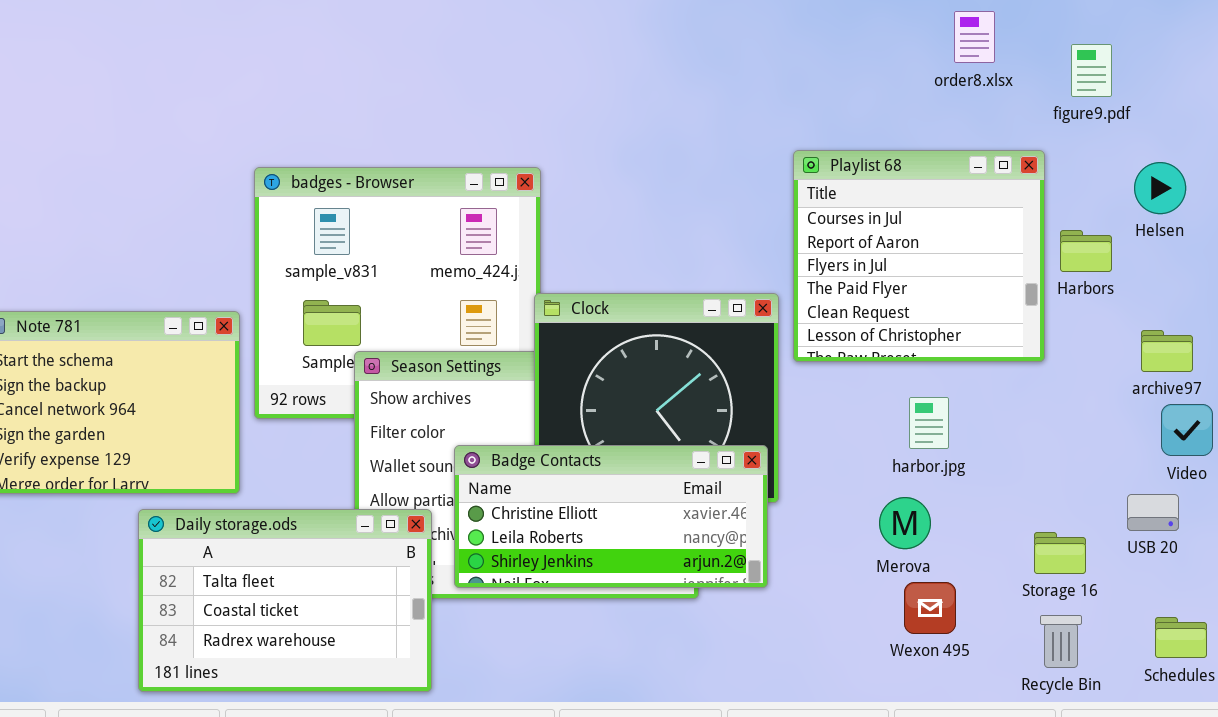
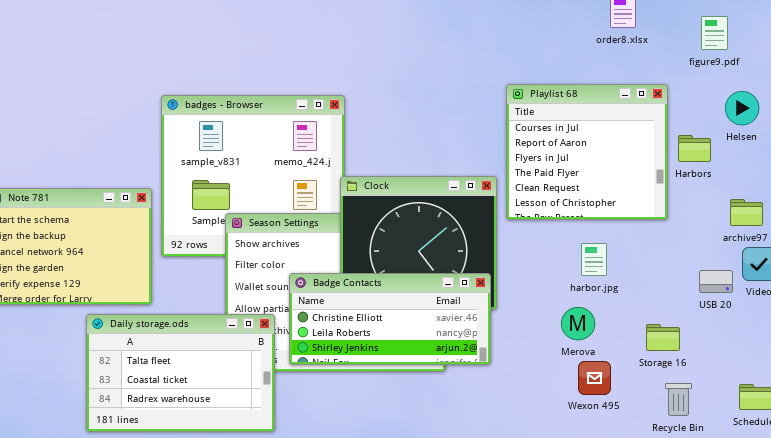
figure9.pdf: [1071,44,1112,97] -> [701,16,728,50], moved
USB 20: [1127,494,1179,531] -> [699,270,733,293], moved
Storage 16: [1034,532,1086,574] -> [646,324,680,351], moved

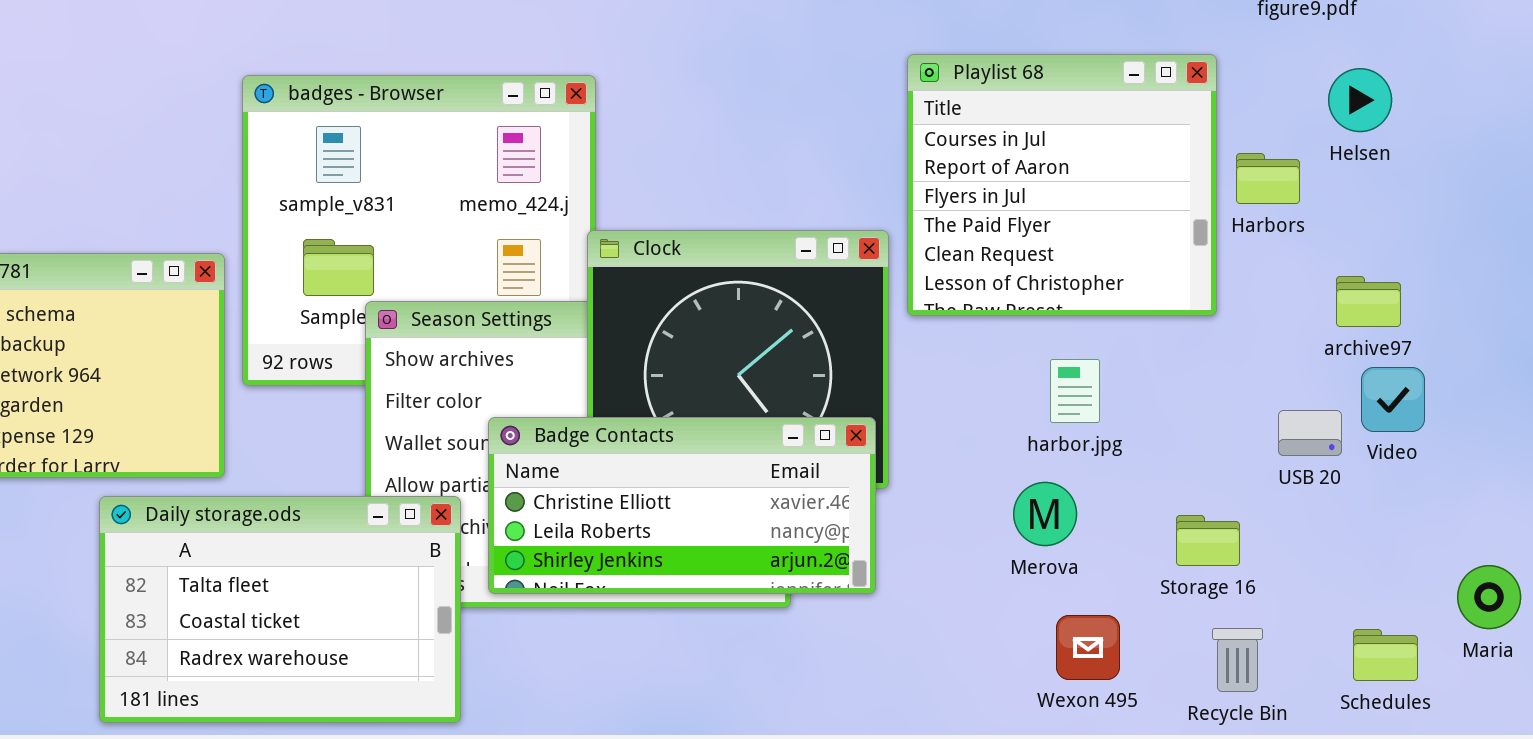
Wexon 495: [578,361,611,395] -> [1056,615,1120,680], moved

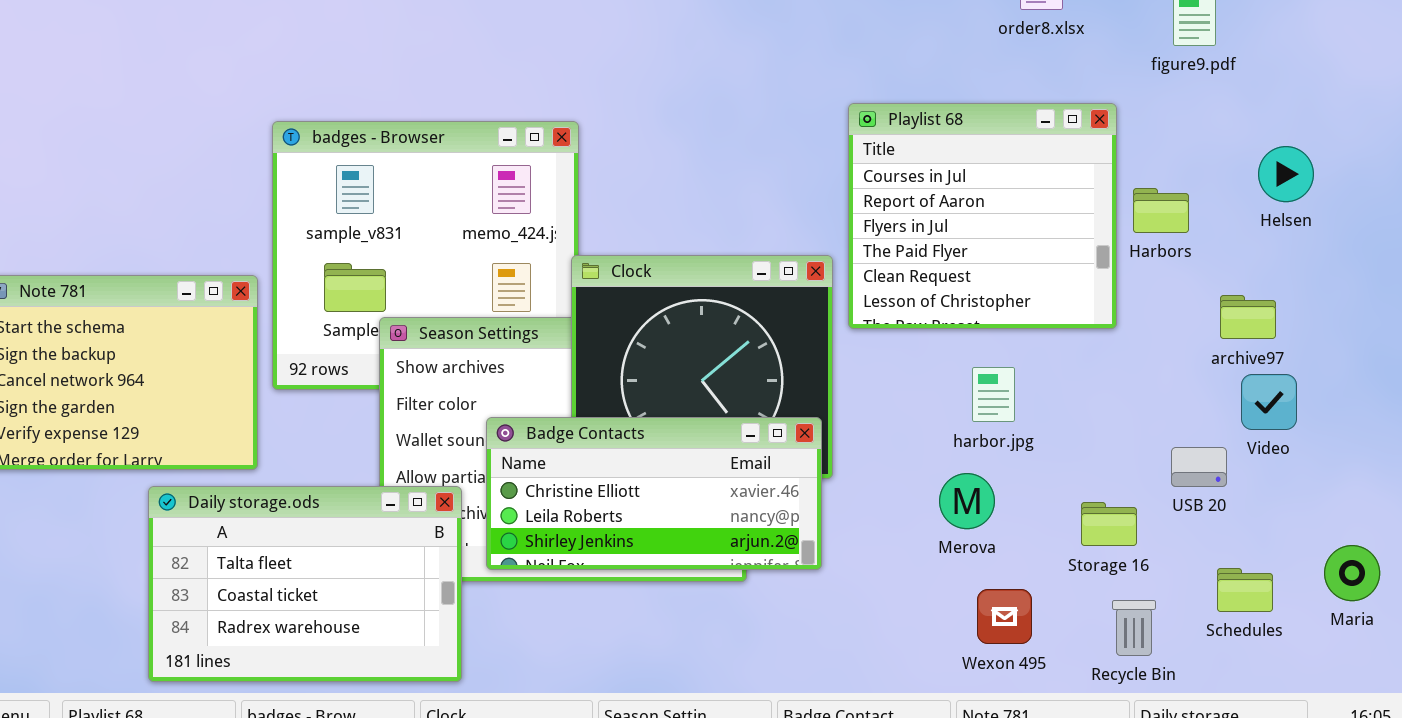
Helsen: [1328,68,1392,132] -> [1258,146,1314,202], moved
USB 20: [1278,410,1342,456] -> [1171,447,1227,487], moved
Schedules: [1353,629,1418,681] -> [1217,568,1273,612], moved

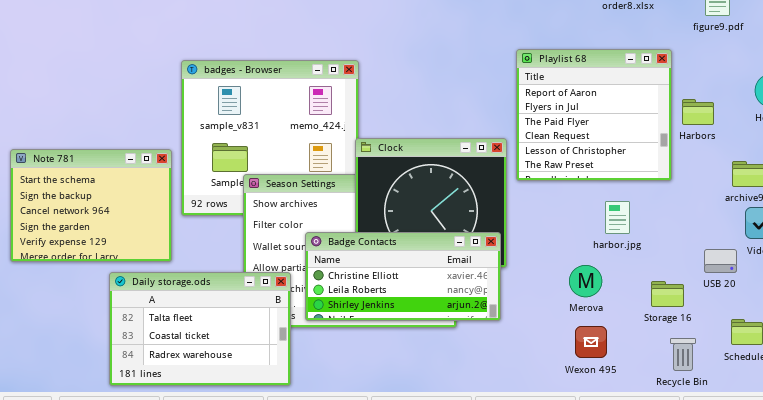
Playlist 68: [848,103,1117,329] -> [516,49,672,181], scrolled down 1 row
harbor.jpg: [972,367,1015,422] -> [605,201,630,234], moved
Wexon 495: [977,589,1032,644] -> [575,326,607,358], moved

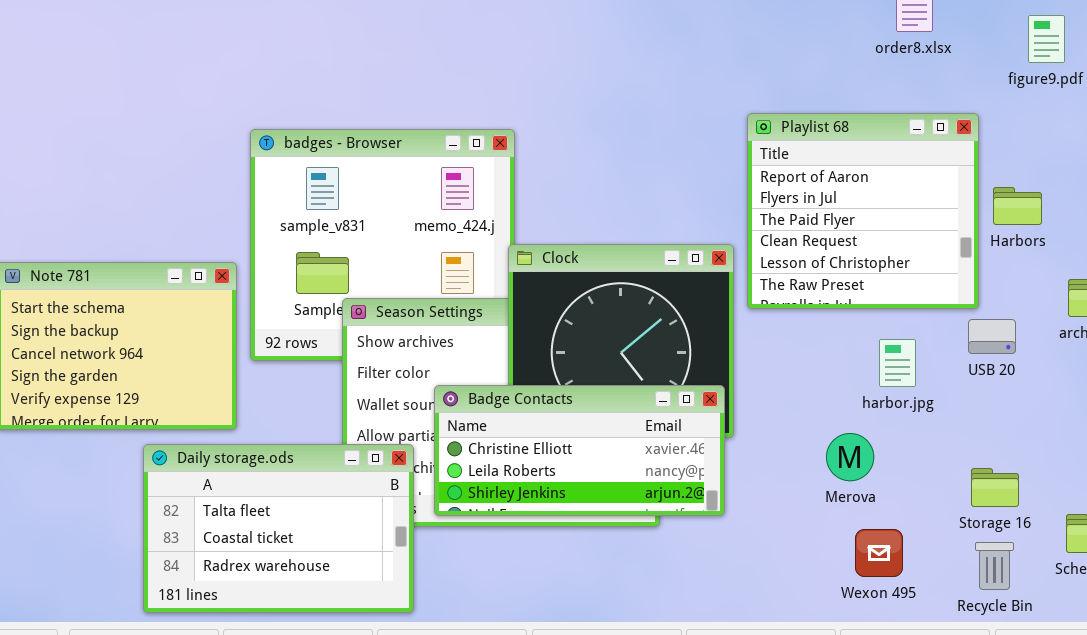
USB 20: [704,249,737,273] -> [968,319,1016,354], moved
Storage 16: [651,281,684,307] -> [971,468,1019,507], moved
Wexon 495: [575,326,607,358] -> [855,529,903,577], moved

